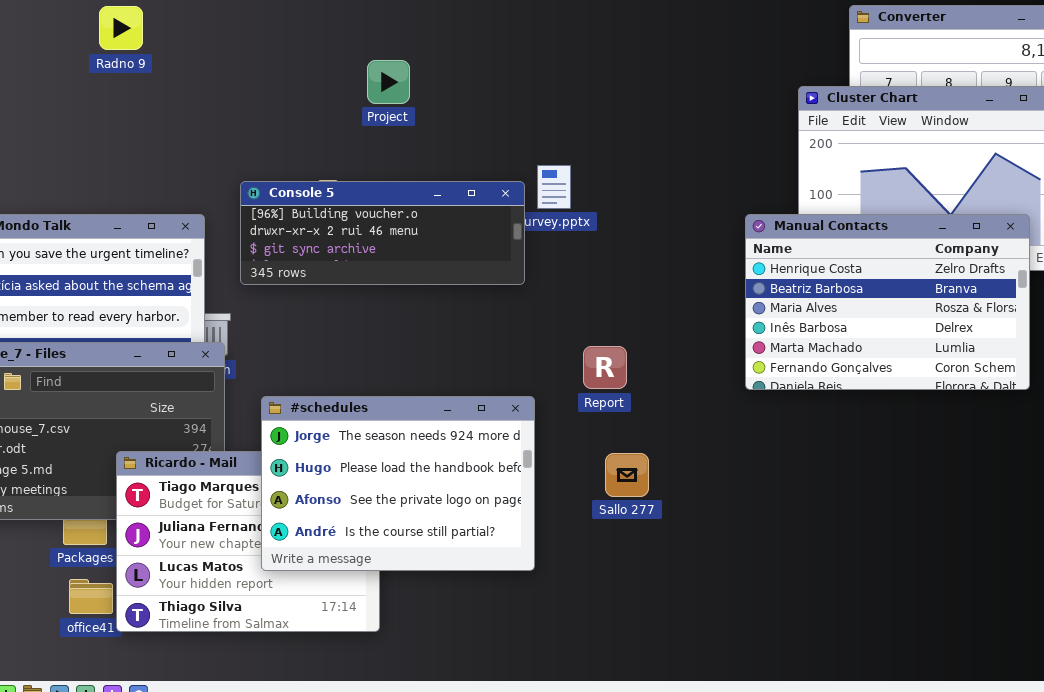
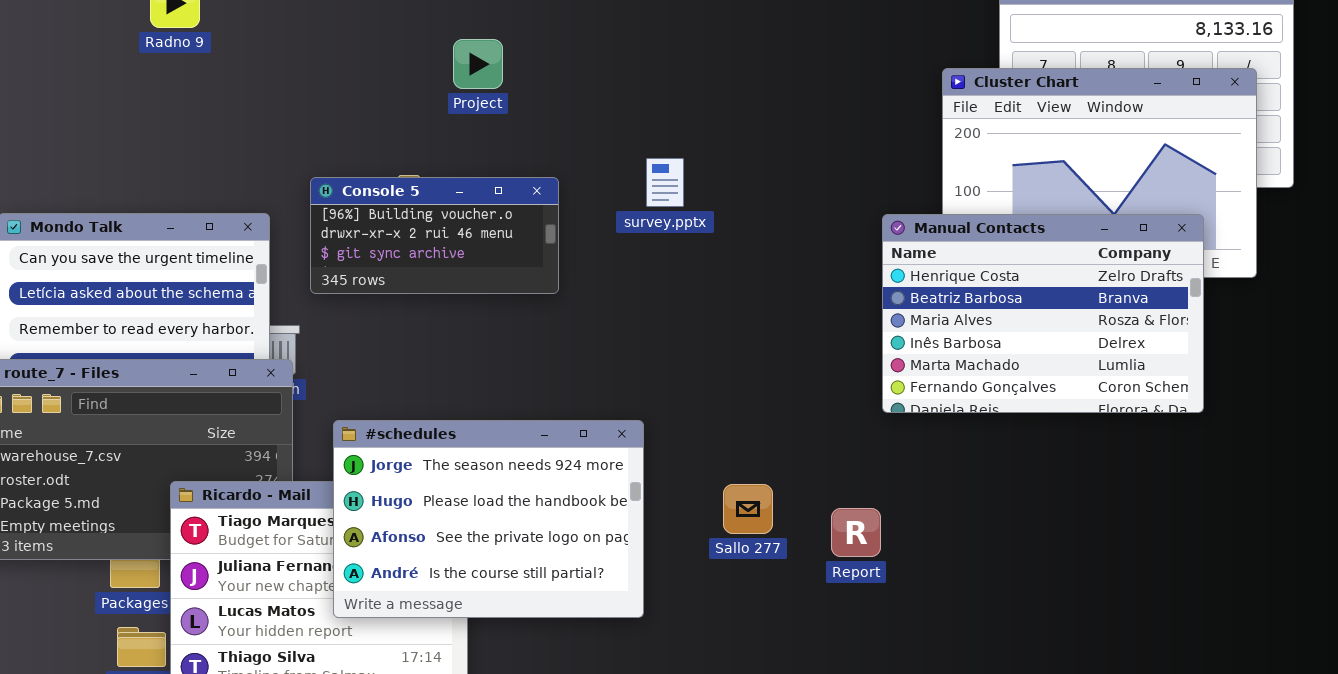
Console 5: [240,181,525,285] -> [310,177,559,294], resized
Report: [583,346,627,389] -> [831,508,881,557], moved

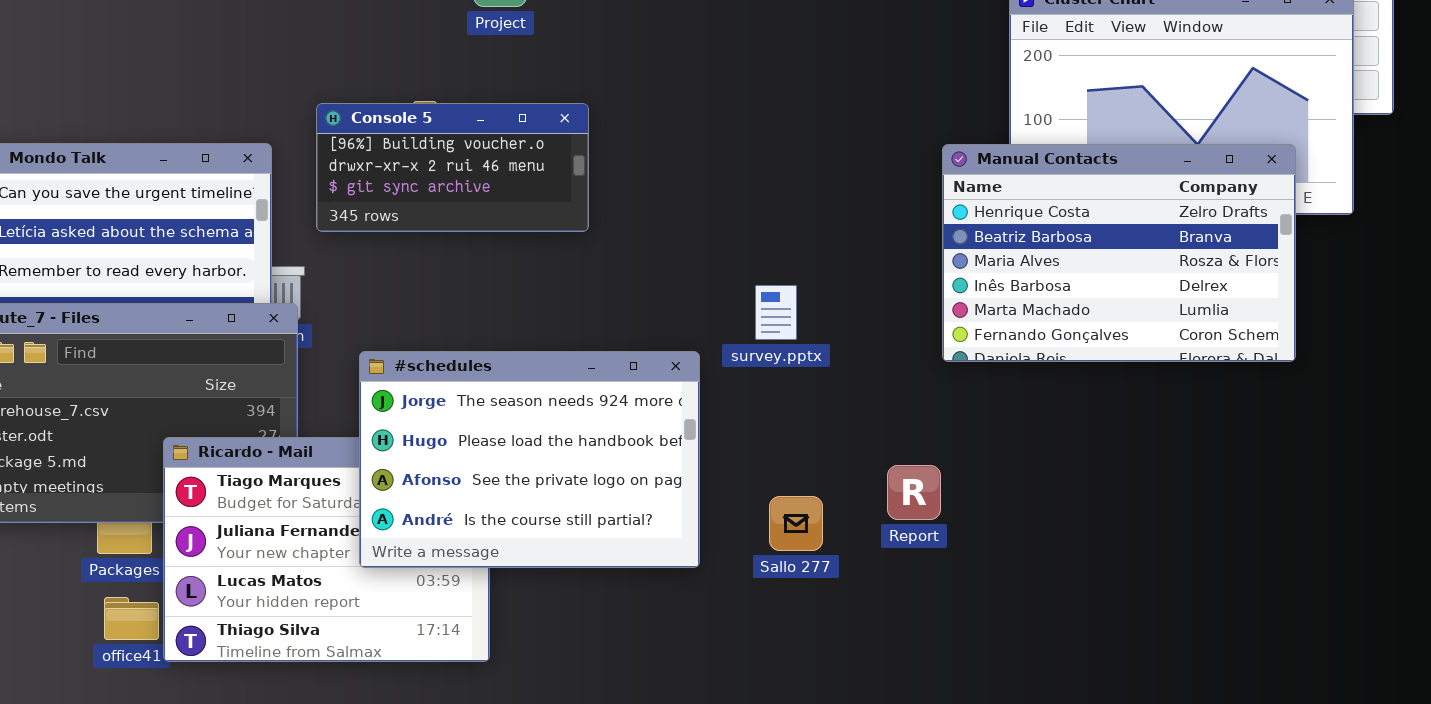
survey.pptx: [646,158,684,207] -> [755,285,797,340], moved
#schedules: [333,420,644,618] -> [359,351,700,568], moved
Sallo 277: [723,484,773,534] -> [769,496,823,551], moved

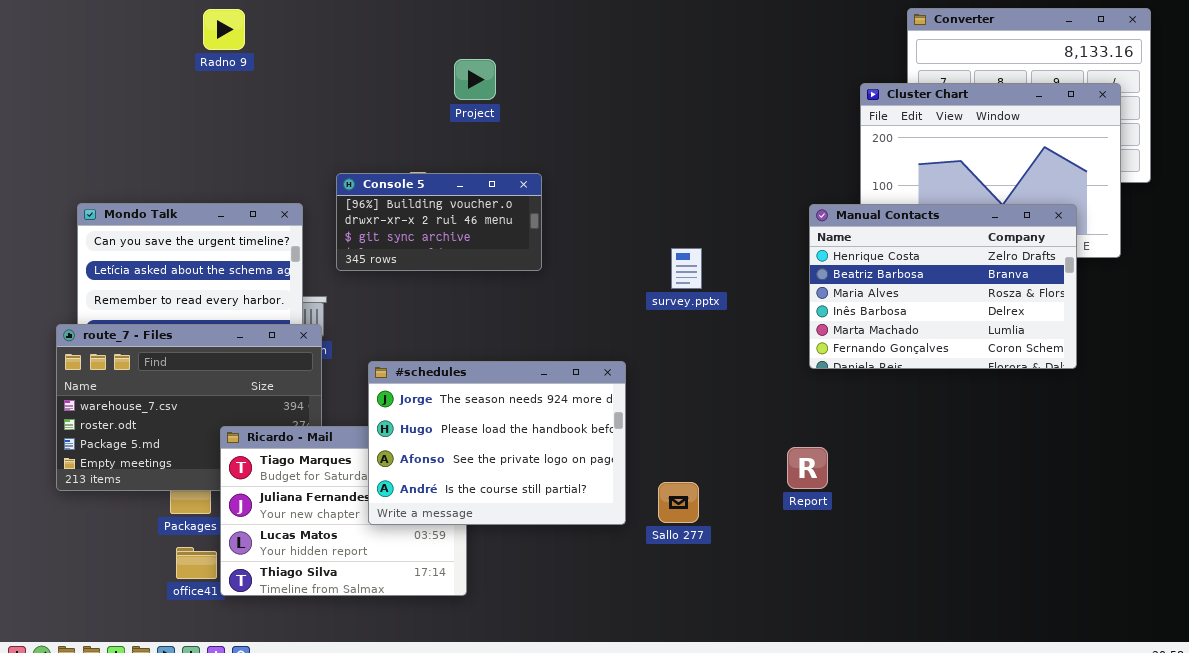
survey.pptx: [755,285,797,340] -> [671,248,702,289], moved
Report: [887,465,941,520] -> [787,447,828,489], moved
Sallo 277: [769,496,823,551] -> [658,482,699,523], moved

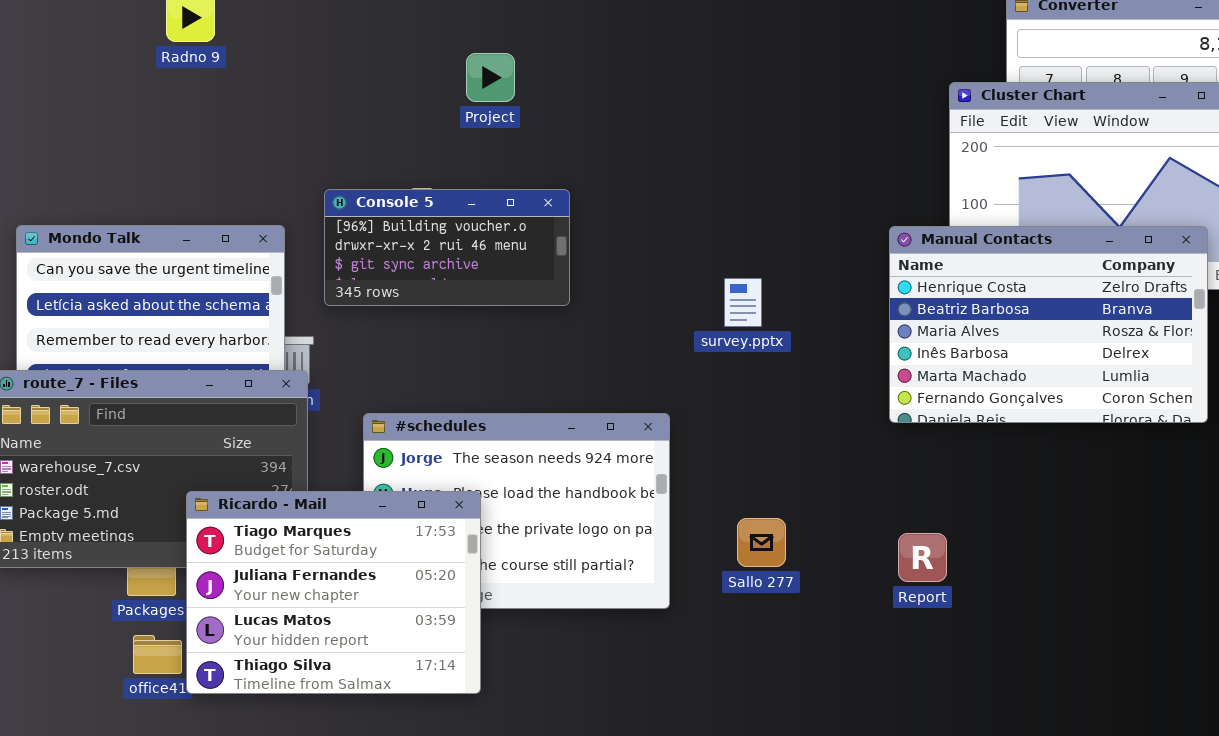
Ricardo - Mail: [220,426,467,596] -> [186,491,481,694], raised
Report: [787,447,828,489] -> [898,533,947,582], moved
Sallo 277: [658,482,699,523] -> [737,518,786,567], moved

